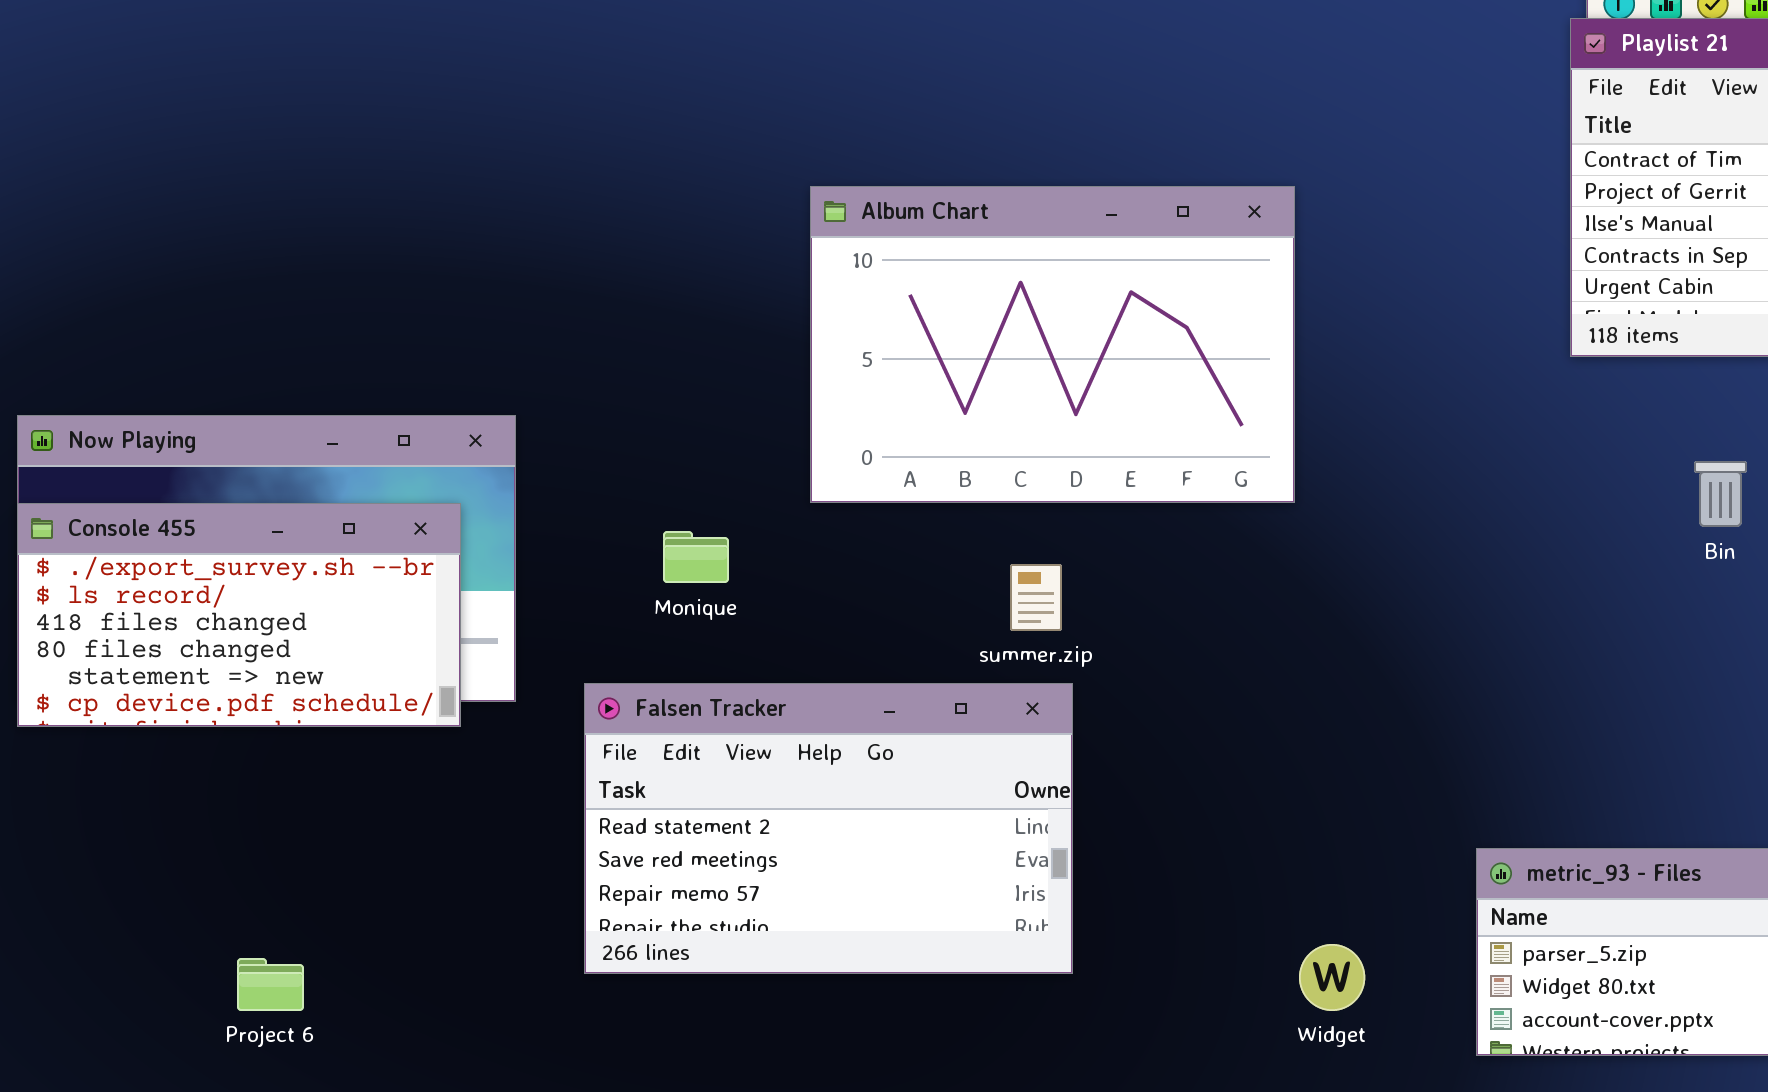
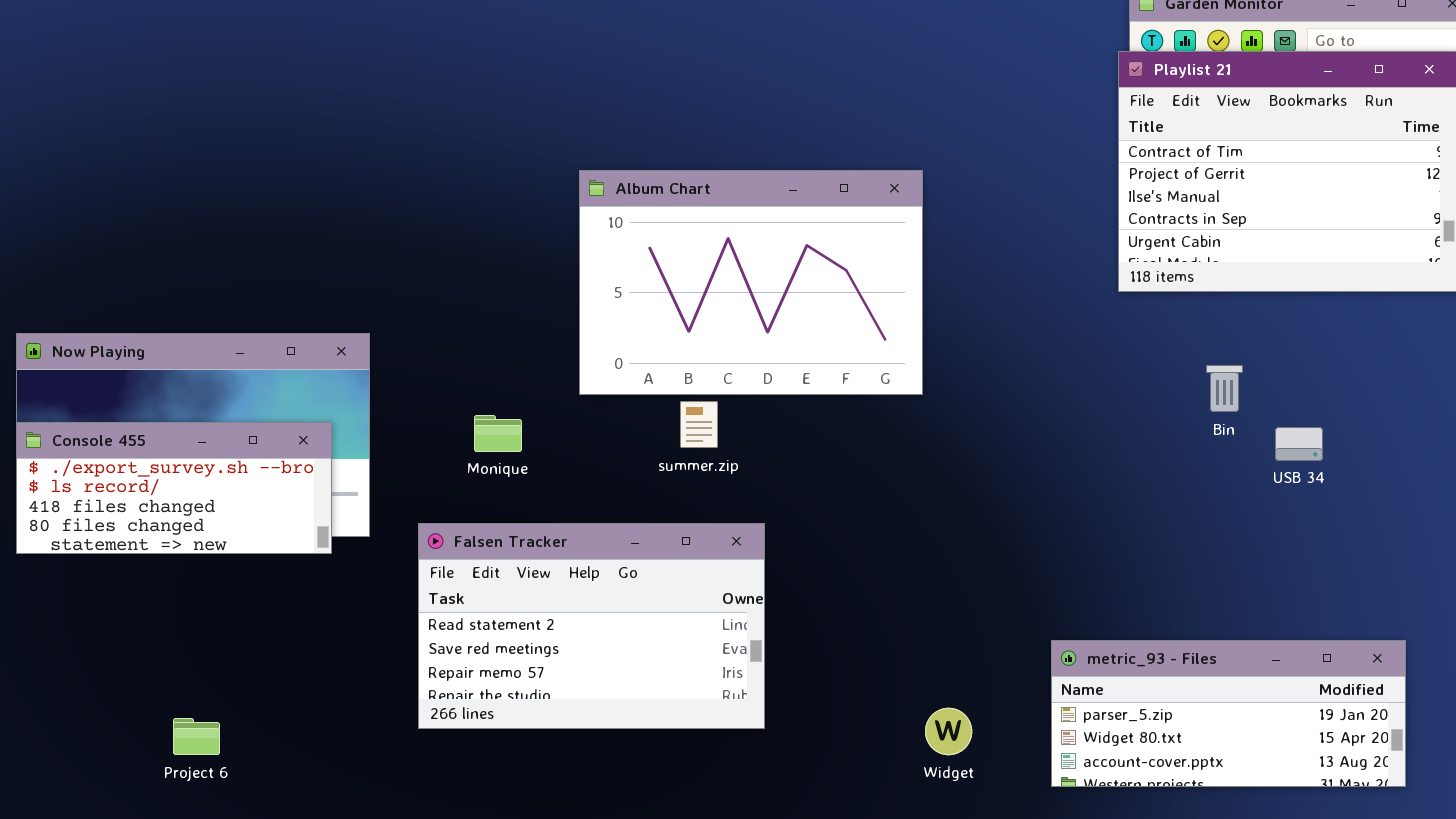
Console 455: [17,503,461,727] -> [16,422,332,554], resized
summer.zip: [1010,564,1062,631] -> [680,401,718,448], moved

